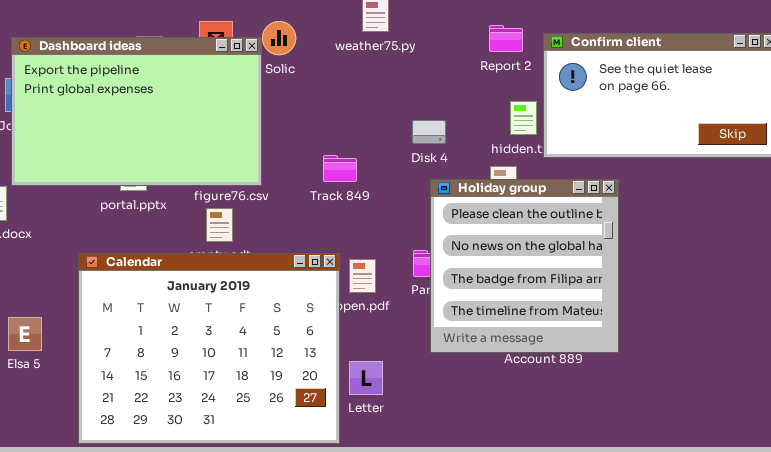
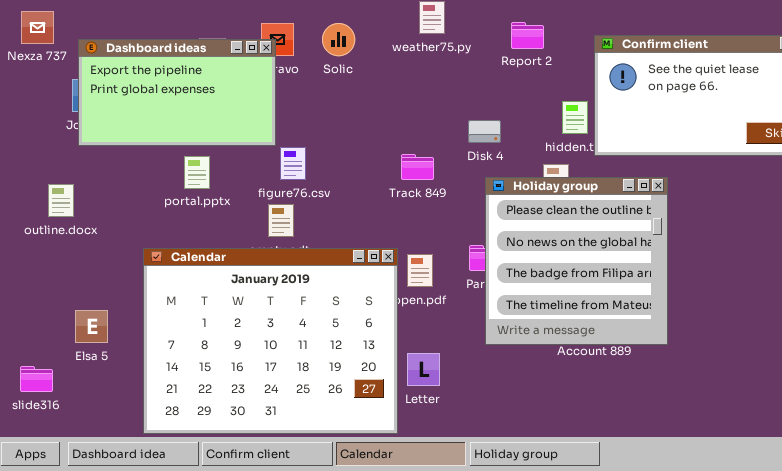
Report 2: [489,25,523,52] -> [511,22,544,49], moved
Dashboard ideas: [11,37,262,186] -> [78,39,276,146], resized
Track 849: [323,155,357,182] -> [401,154,434,180], moved

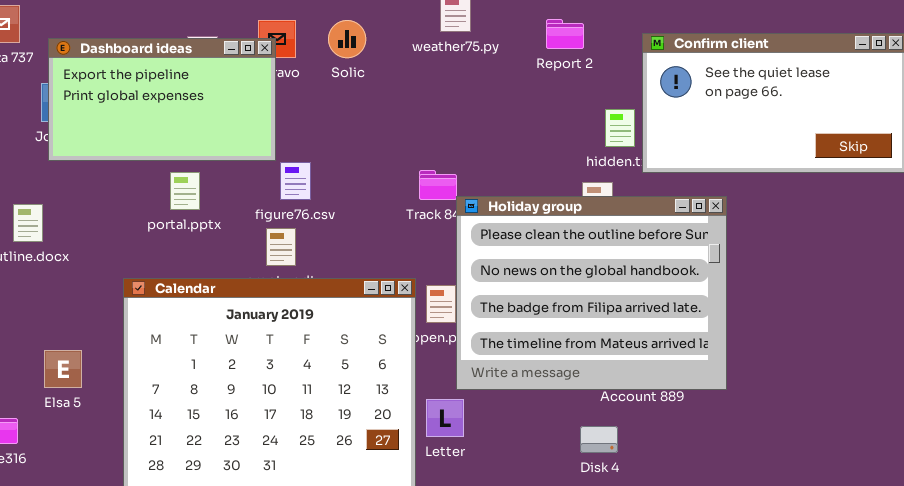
Disk 4: [468,120,501,143] -> [580,426,618,453], moved
Holiday group: [485,177,668,345] -> [456,196,727,390], resized

